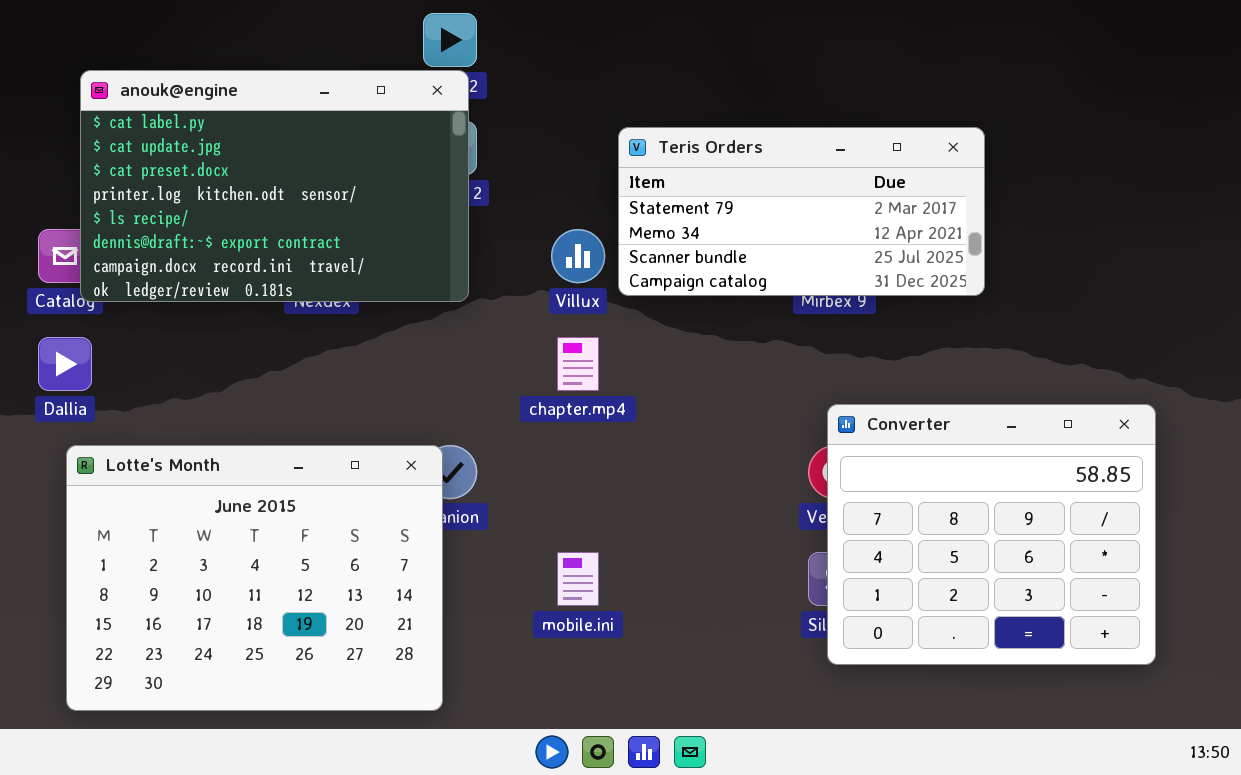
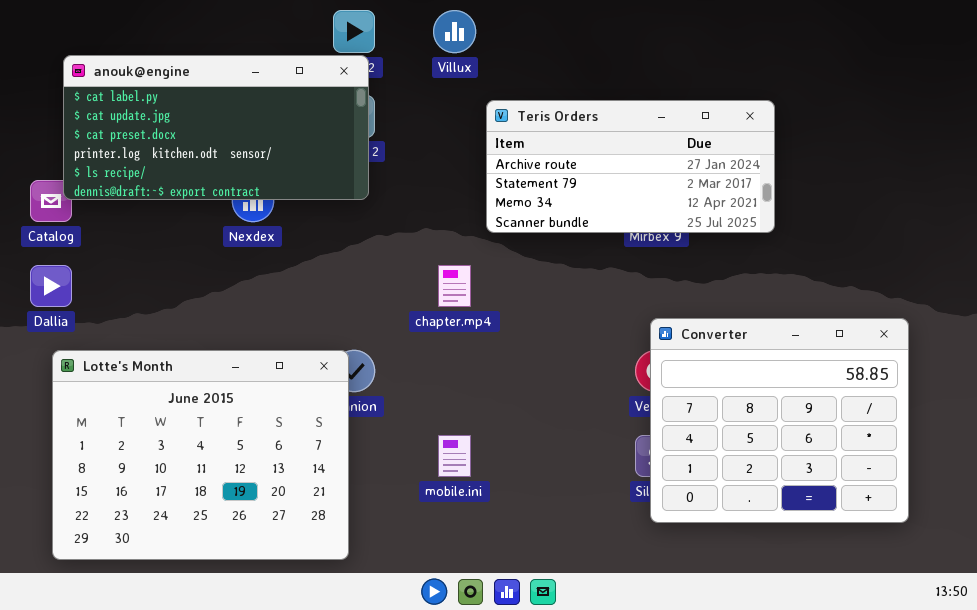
anouk@engine: [80,70,469,302] -> [63,55,369,200], resized
Teris Orders: [618,127,985,296] -> [486,100,775,233], scrolled up 1 row
Villux: [551,229,605,283] -> [433,10,476,53], moved

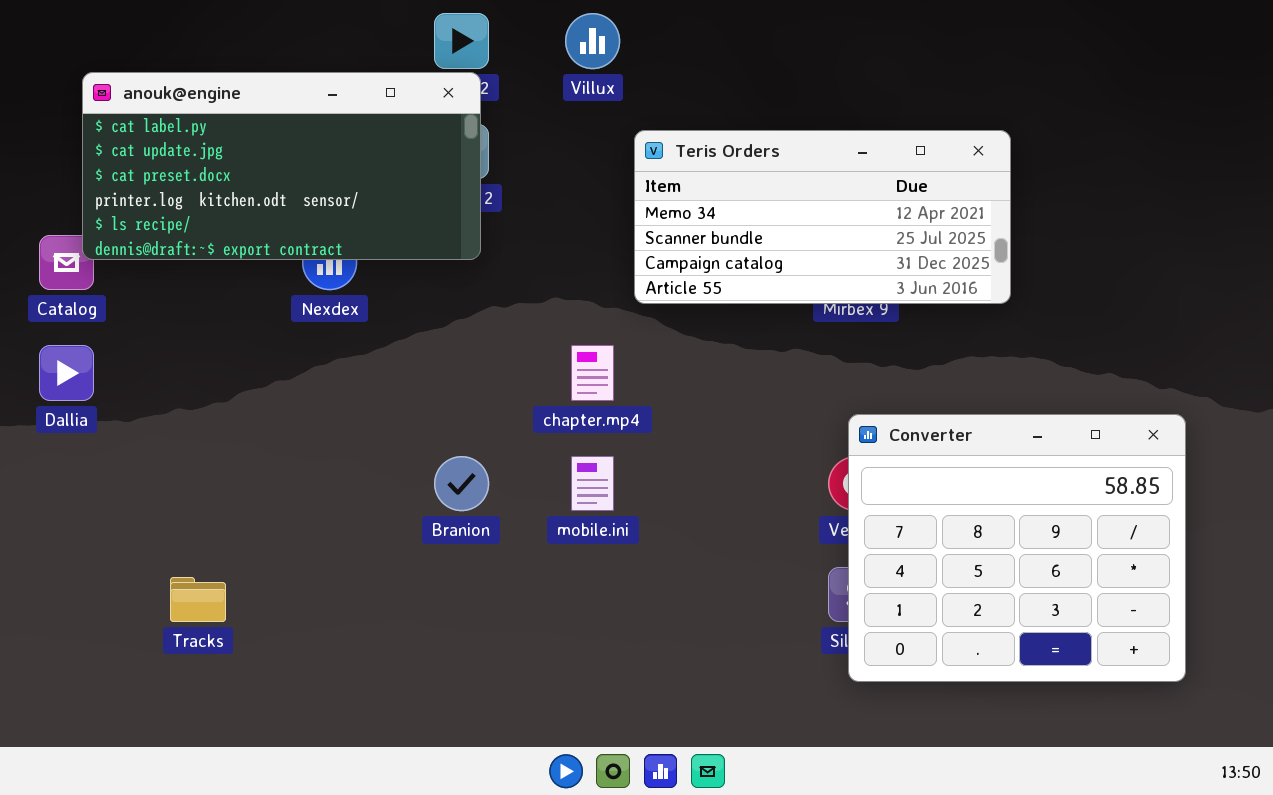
Teris Orders: [486,100,775,233] -> [634,130,1011,304], scrolled down 2 rows
Lotte's Month: [52,350,349,560] -> none, closed
mobile.ini: [438,435,471,477] -> [571,456,614,511], moved

